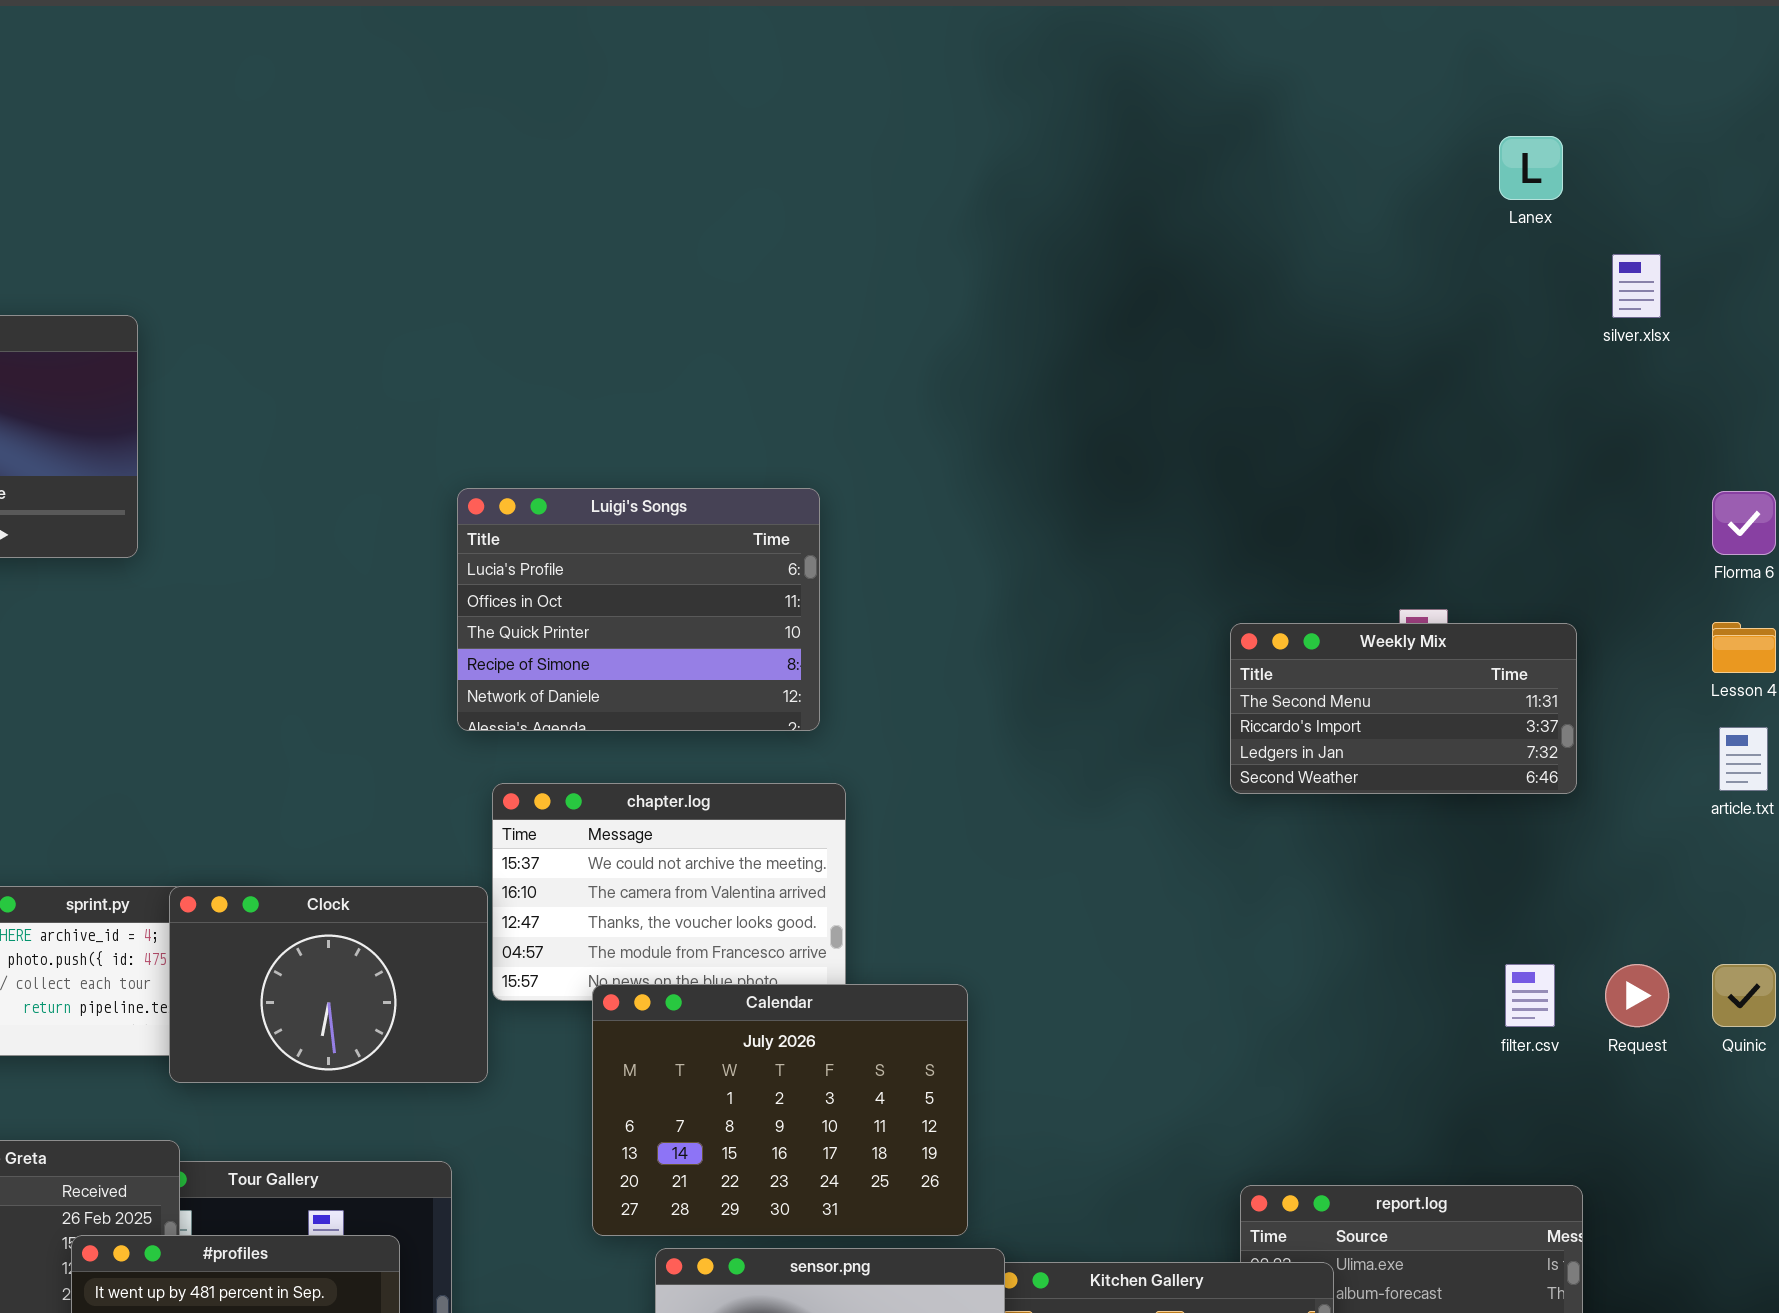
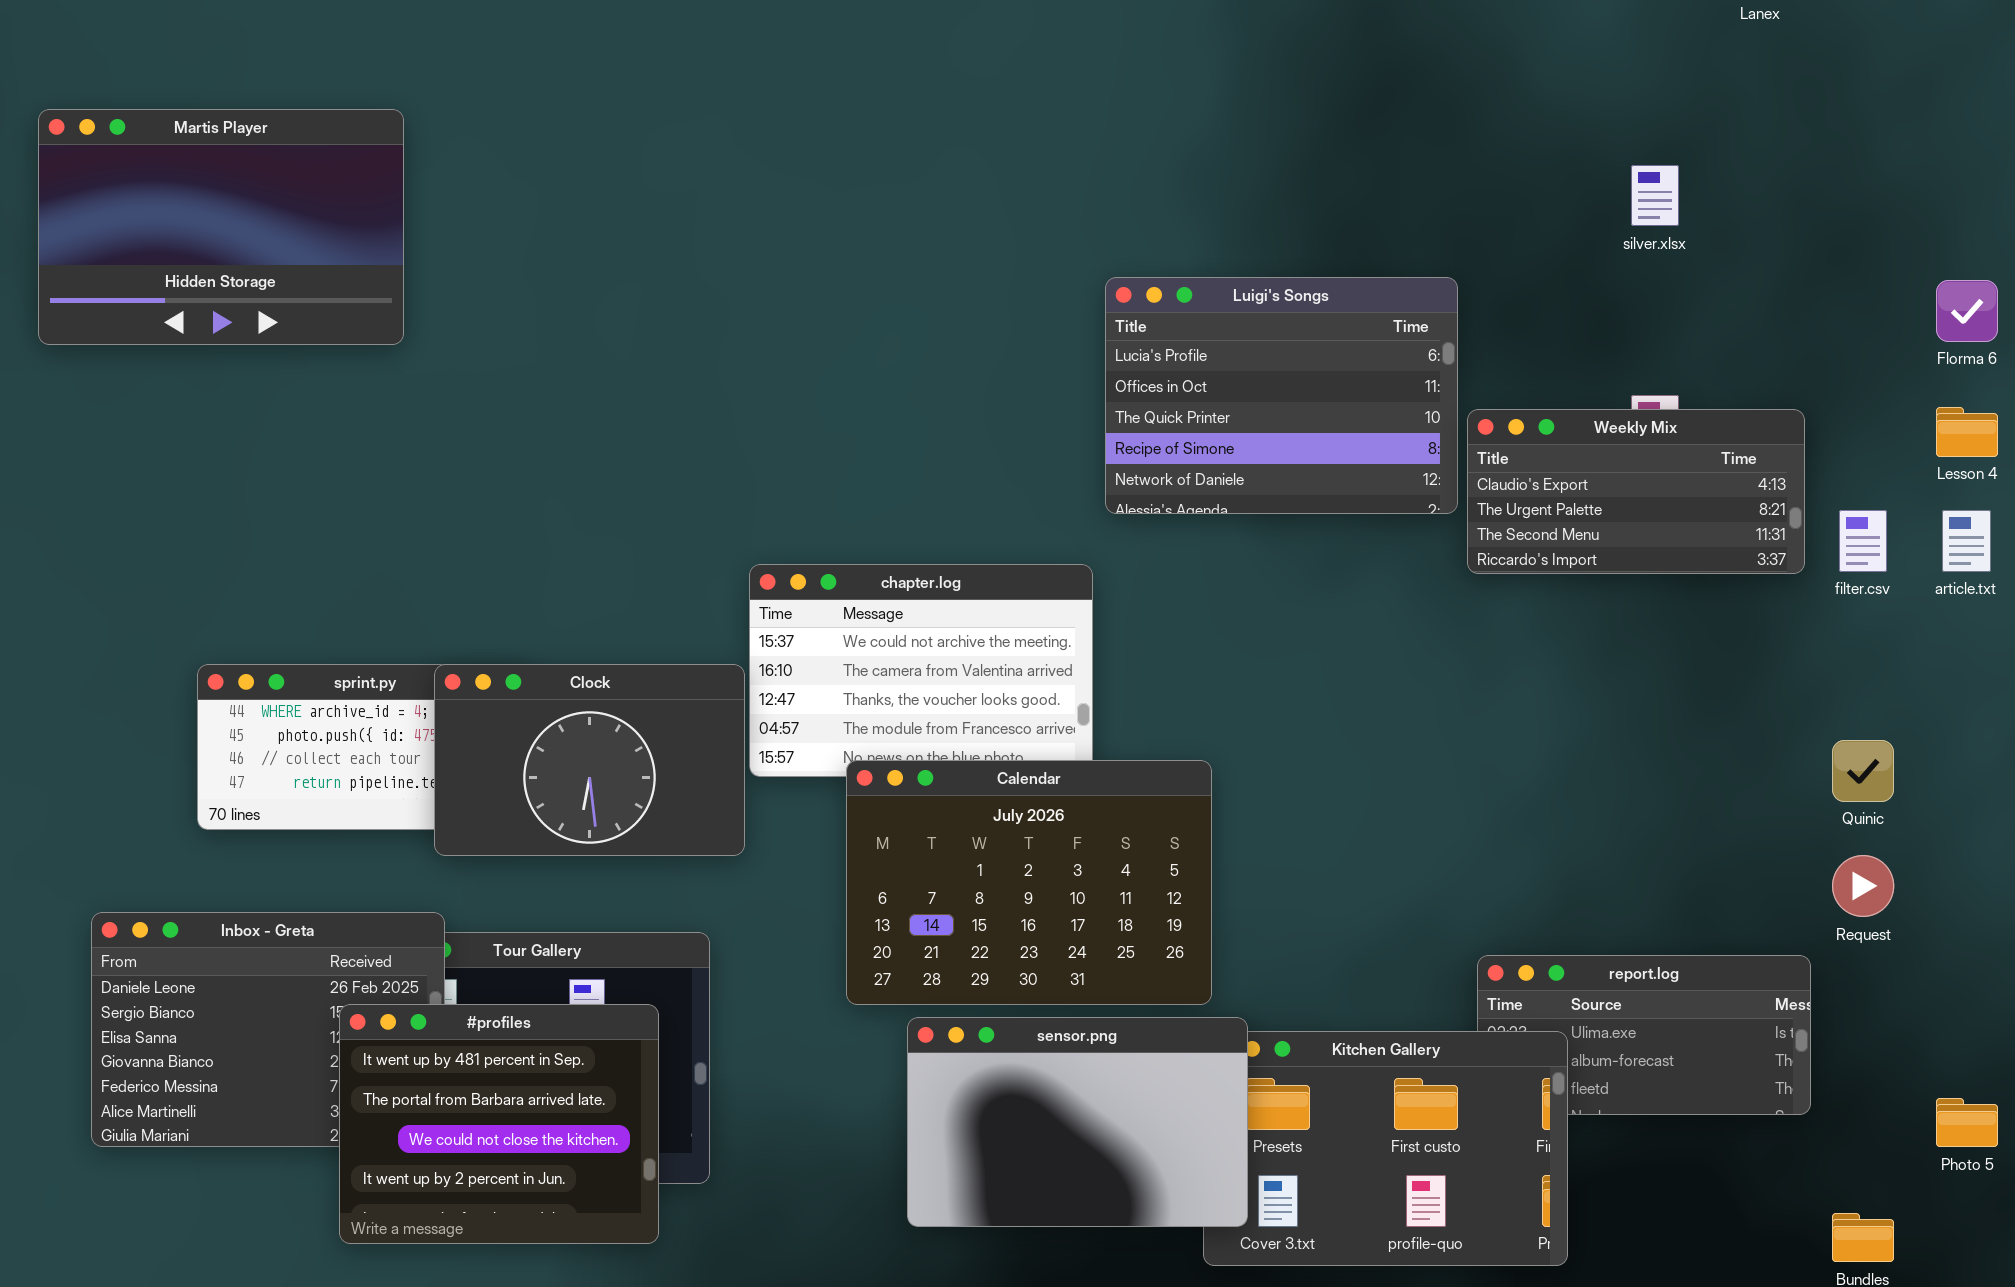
silver.xlsx: [1612,254,1661,318] -> [1631,165,1679,226], moved
Luigi's Songs: [457,488,820,731] -> [1105,277,1458,514], moved
Weekly Mix: [1230,623,1577,794] -> [1467,409,1805,574], scrolled up 2 rows
filter.csv: [1505,964,1555,1027] -> [1839,510,1887,572], moved
Request: [1605,964,1669,1027] -> [1832,855,1894,917], moved
Quinic: [1712,964,1776,1027] -> [1832,740,1894,802], moved

